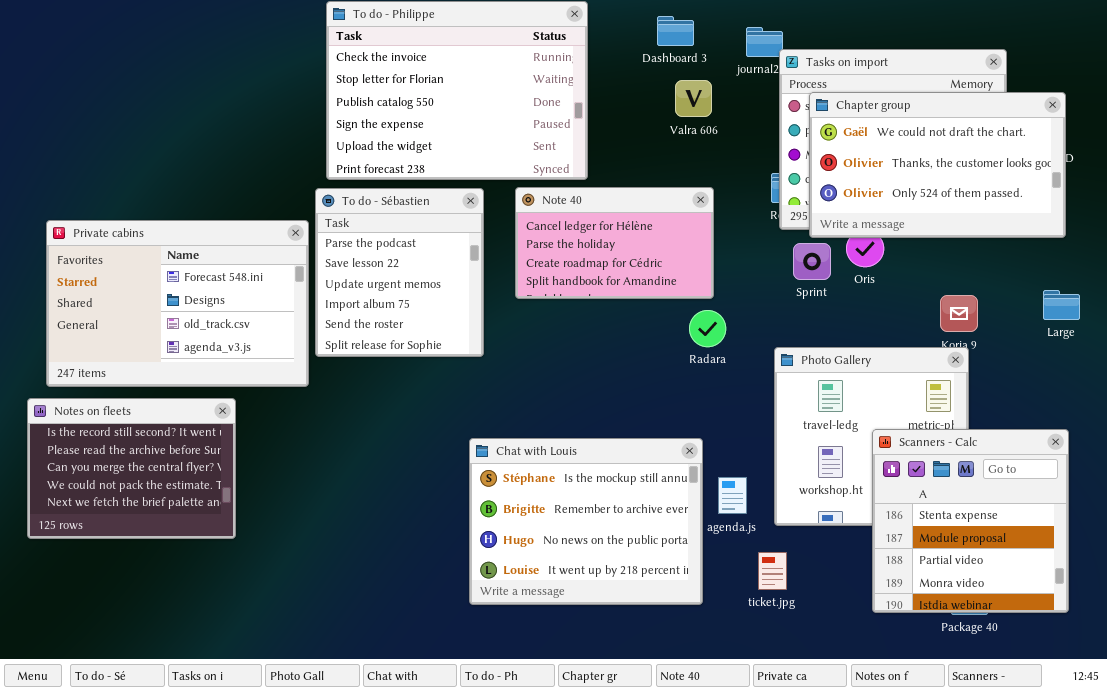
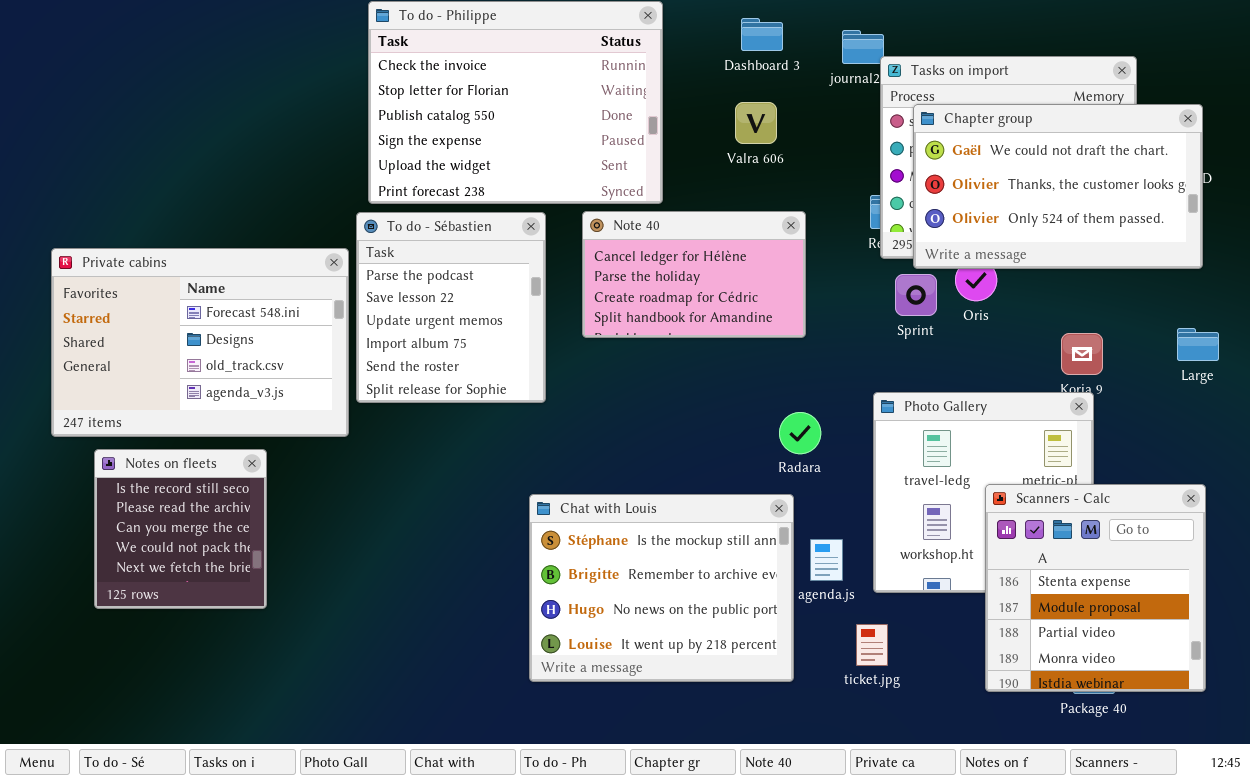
Valra 606: [675,80,712,117] -> [735,102,777,144], moved
Radara: [689,310,726,347] -> [779,412,821,454], moved
Notes on fleets: [27,398,236,539] -> [94,449,267,609], resized

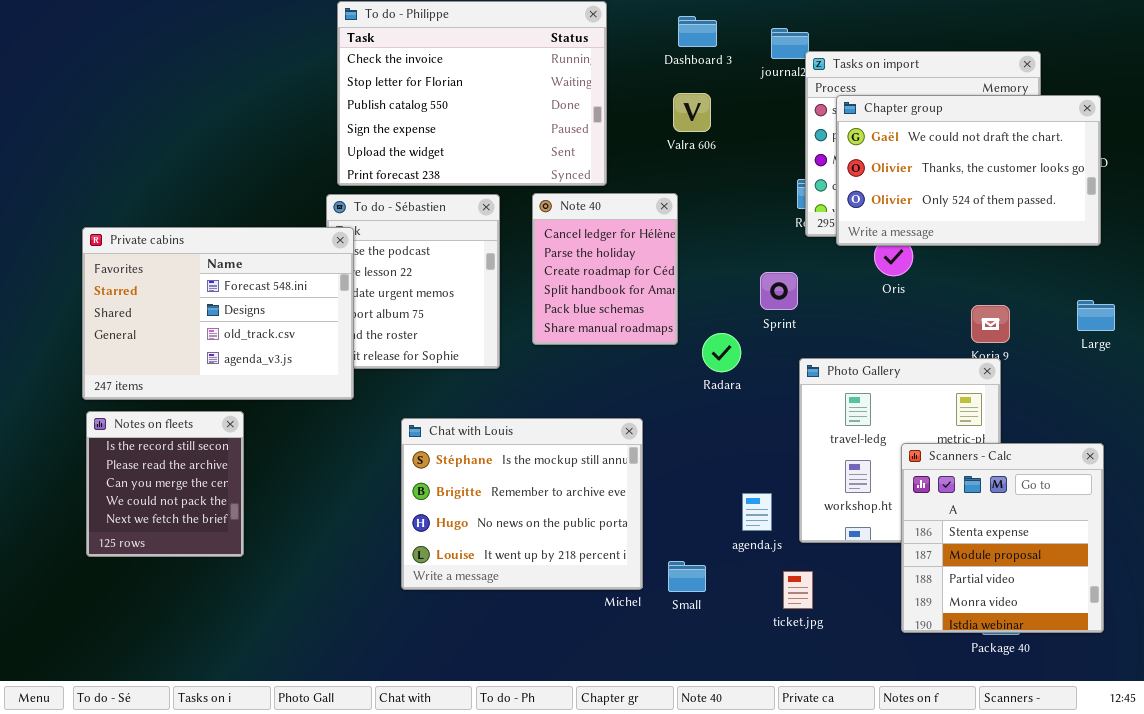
Note 40: [582,211,806,338] -> [532,193,678,345], resized
Private cabins: [51,248,349,437] -> [82,227,354,400], moved
Sprint: [895,274,937,316] -> [760,272,798,310], moved
Radara: [779,412,821,454] -> [702,333,741,372], moved
Chat with Louis: [529,494,794,682] -> [401,418,643,590], moved

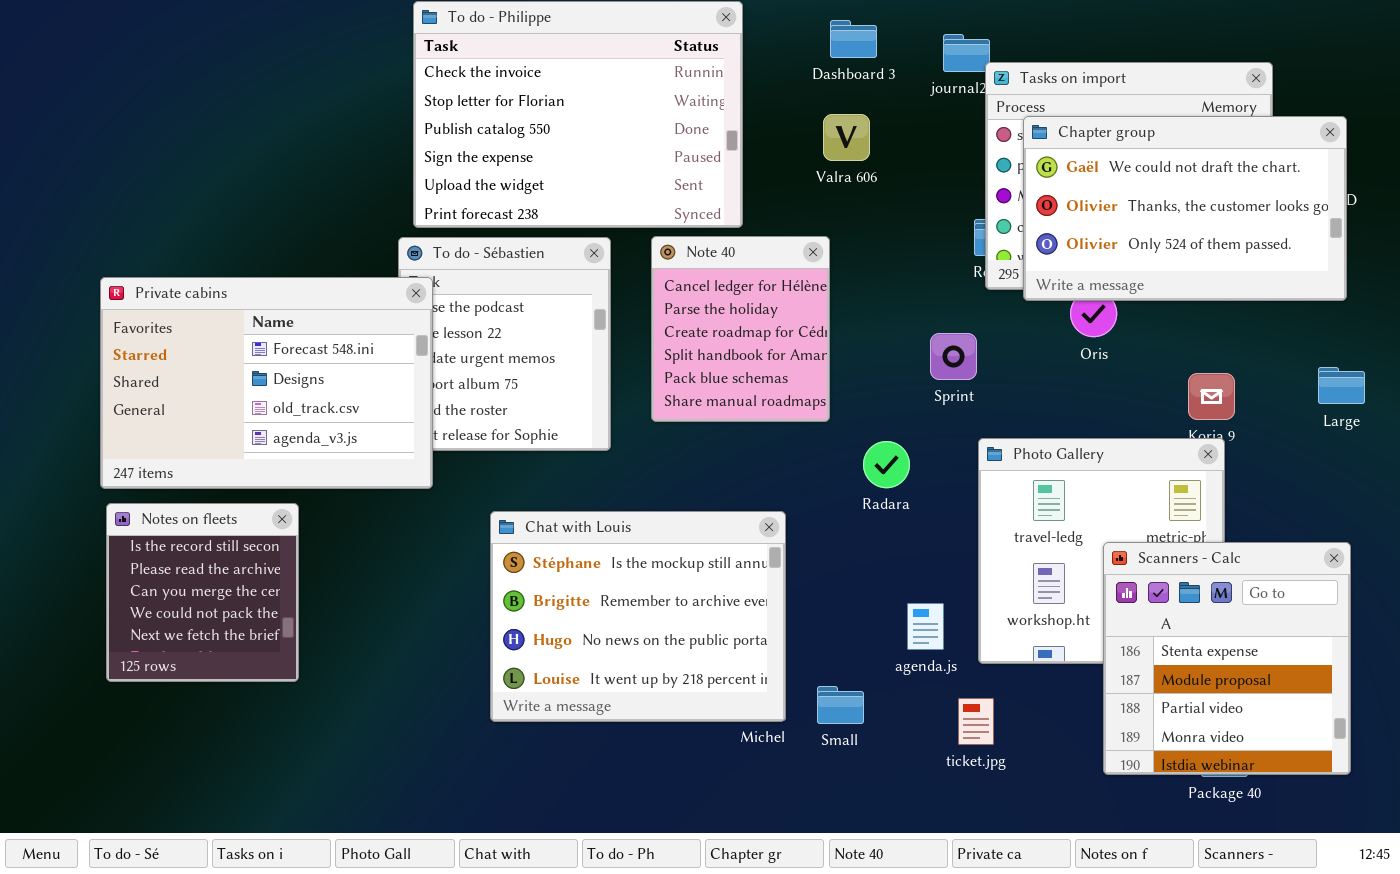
Radara: [702,333,741,372] -> [863,441,910,488], moved

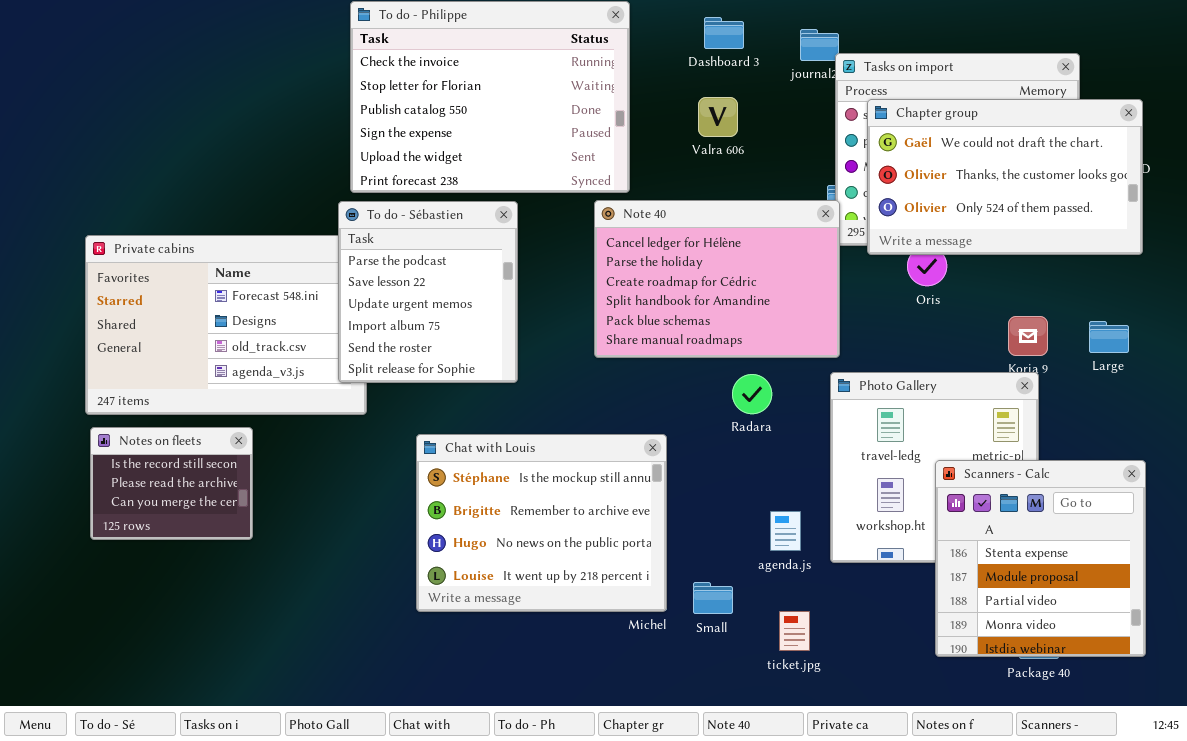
Note 40: [651,236,830,422] -> [594,200,840,358], moved, resized
To do - Sébastien: [398,237,611,451] -> [338,201,518,383], raised
Large: [1318,367,1365,404] -> [1089,321,1129,353], moved
Notes on fleets: [106,503,299,682] -> [90,427,253,540], resized
ticket.jpg: [958,698,994,745] -> [779,611,810,651], moved

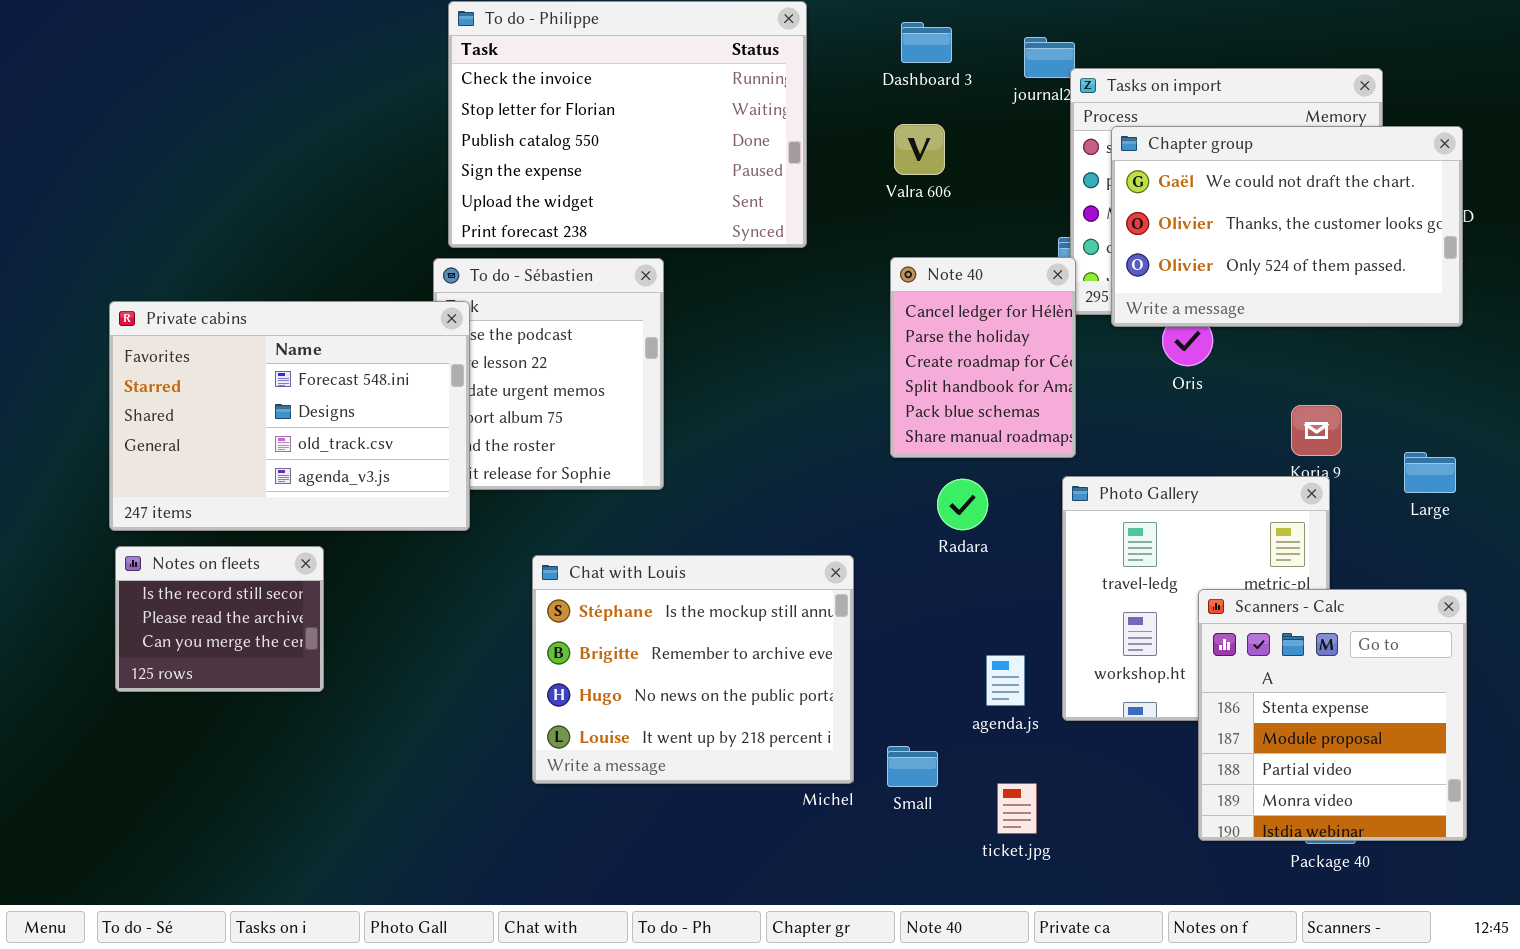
Note 40: [594,200,840,358] -> [890,257,1076,458], resized
Private cabins: [85,235,367,415] -> [109,301,470,531], raised
Large: [1089,321,1129,353] -> [1404,452,1456,493], moved

